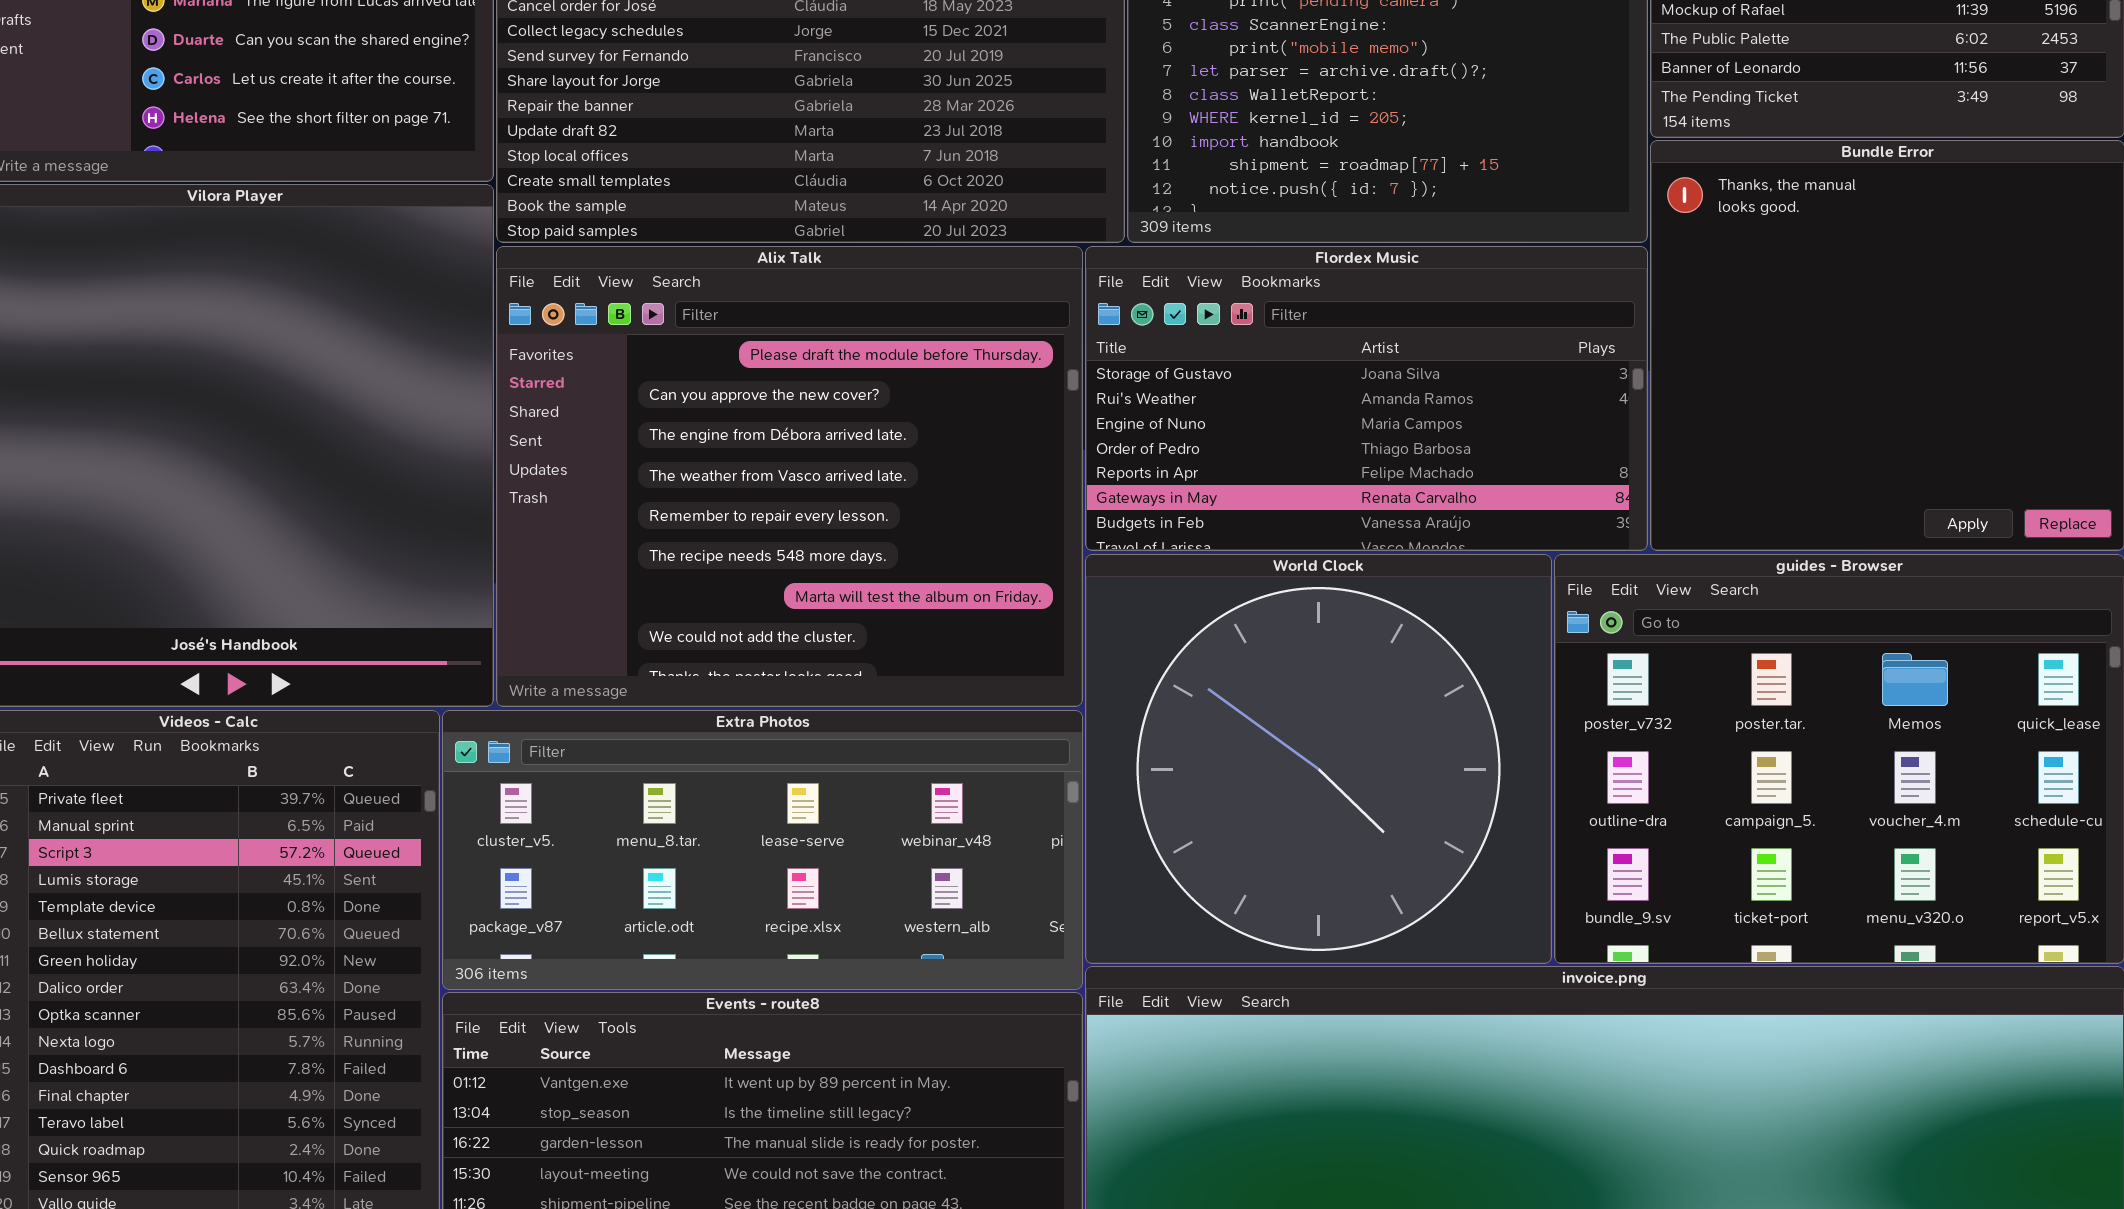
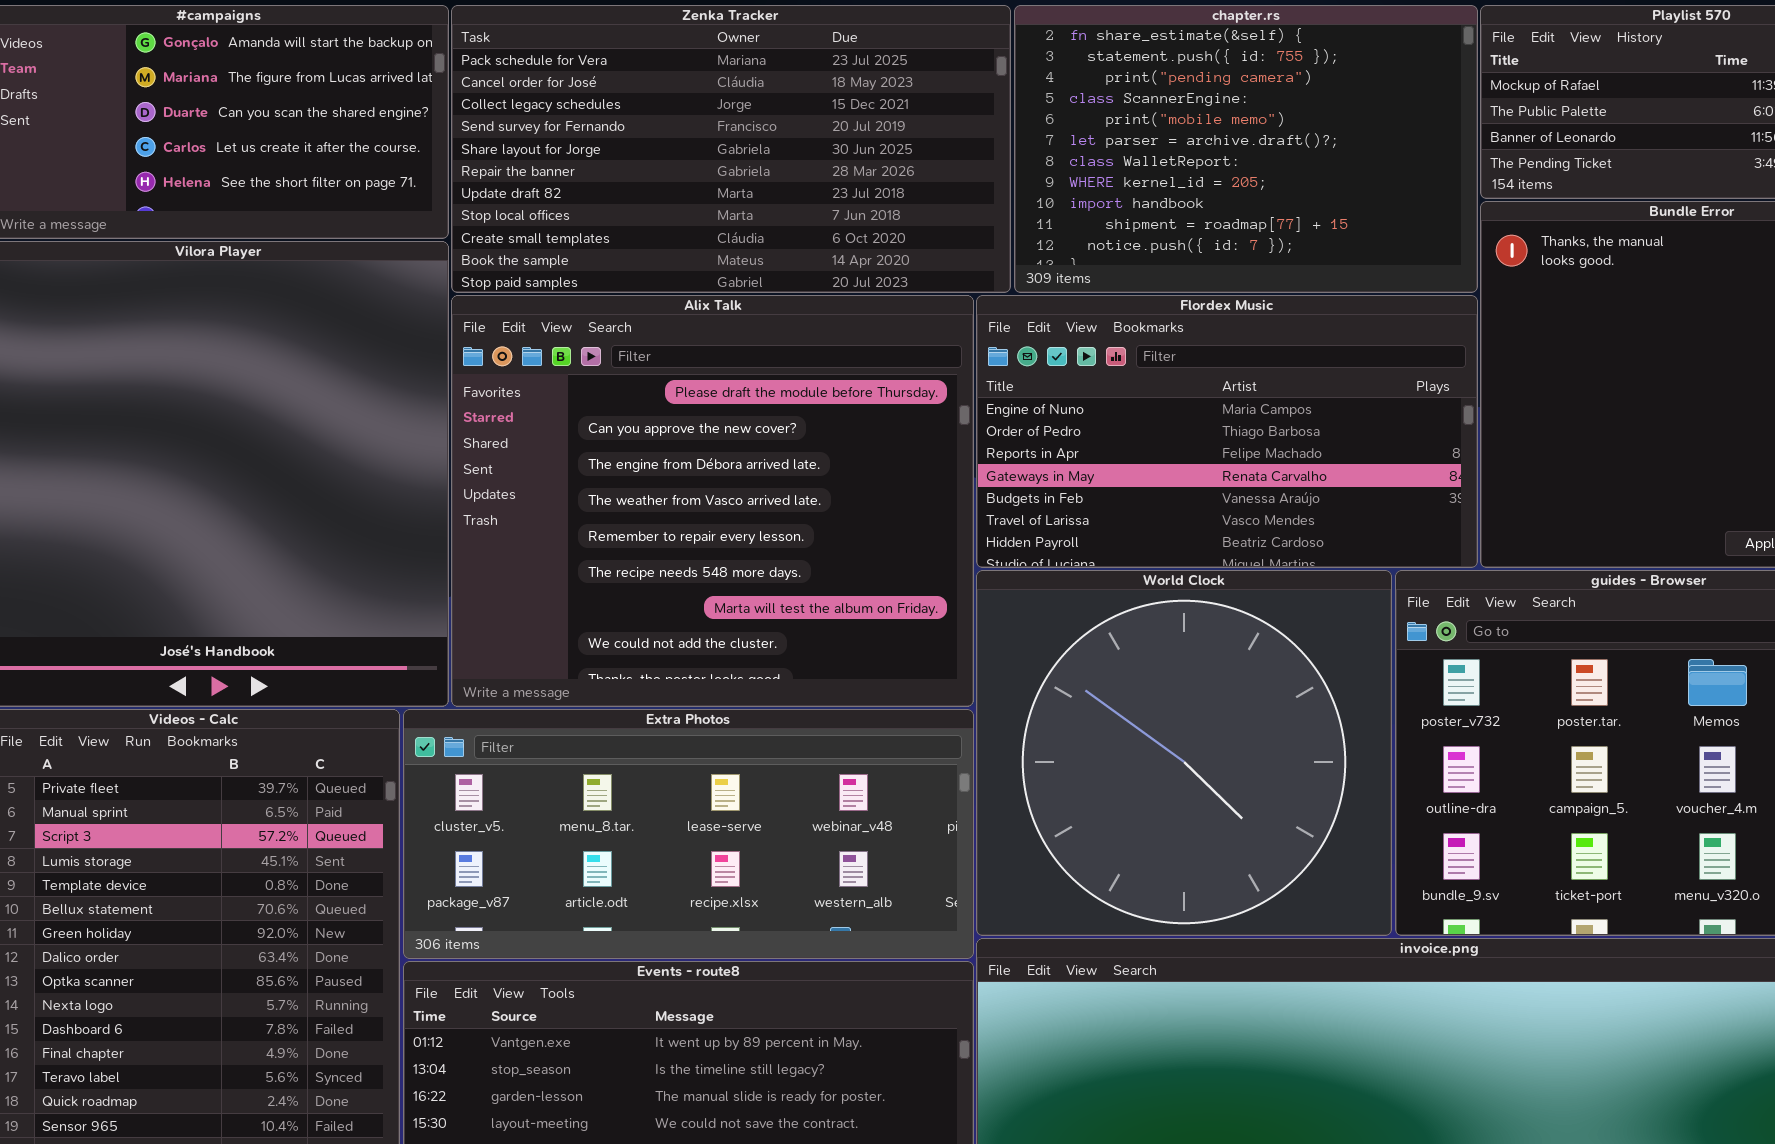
Flordex Music: [1085,246,1648,551] -> [976,295,1478,568], scrolled down 2 rows

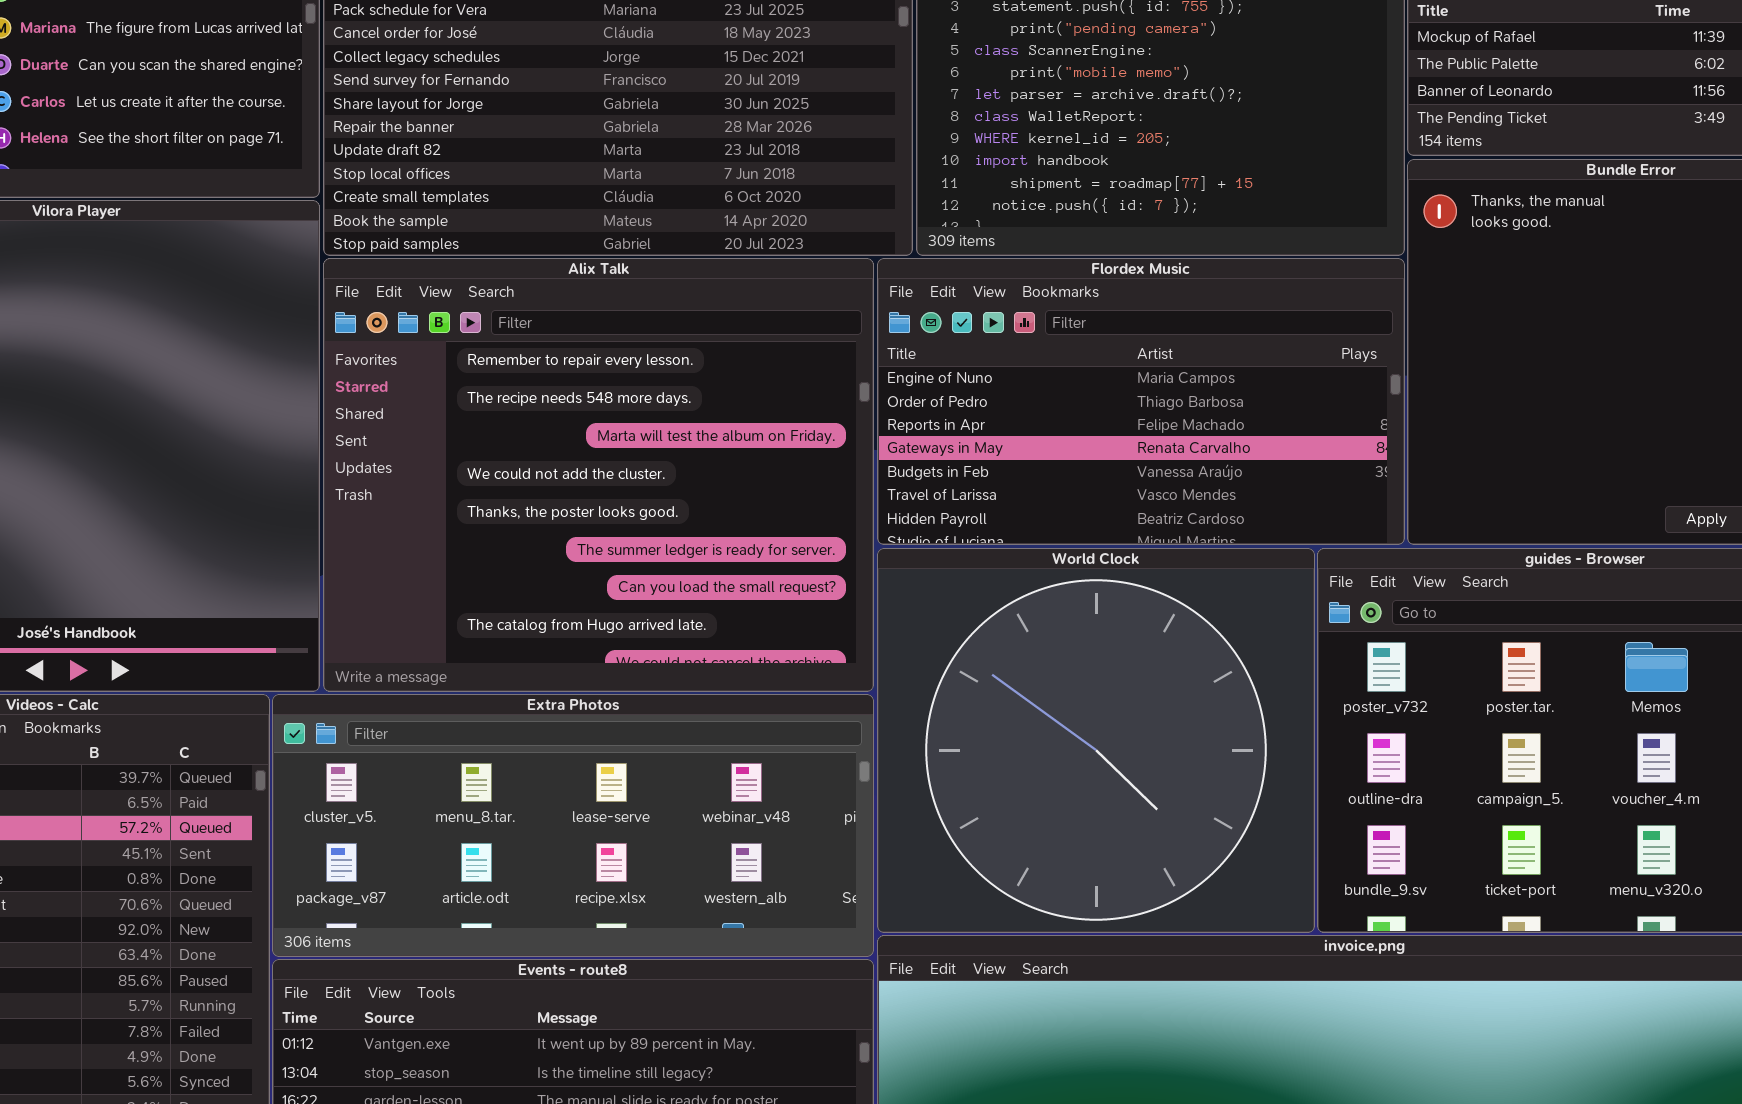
Alix Talk: [451,295,974,707] -> [323,258,874,692], scrolled down 4 rows

